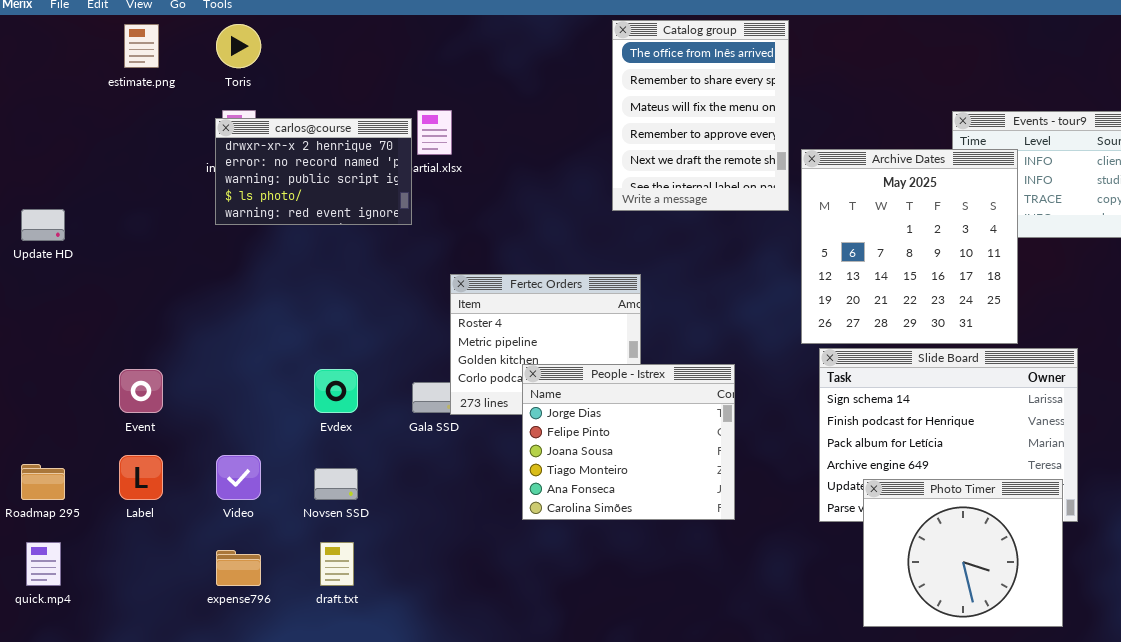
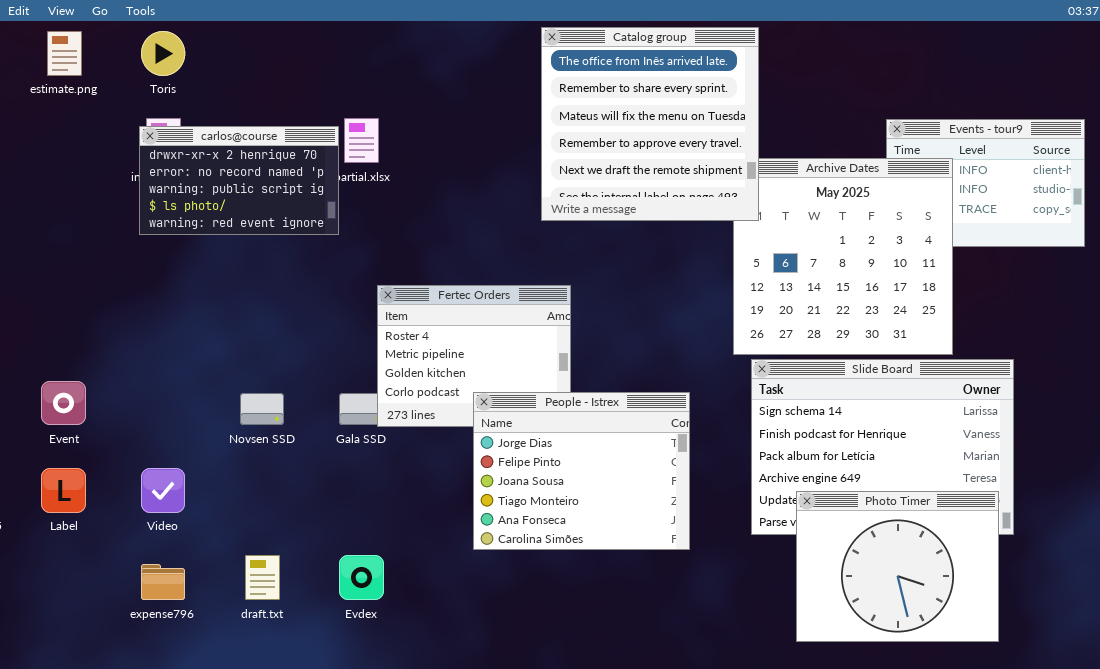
Catalog group: [612,20,789,211] -> [541,27,759,221], resized
People - Istrex: [522,364,735,520] -> [473,392,690,550], moved
Evdex: [314,369,358,413] -> [339,555,384,600], moved
Novsen SSD: [314,468,358,500] -> [240,393,284,425], moved

